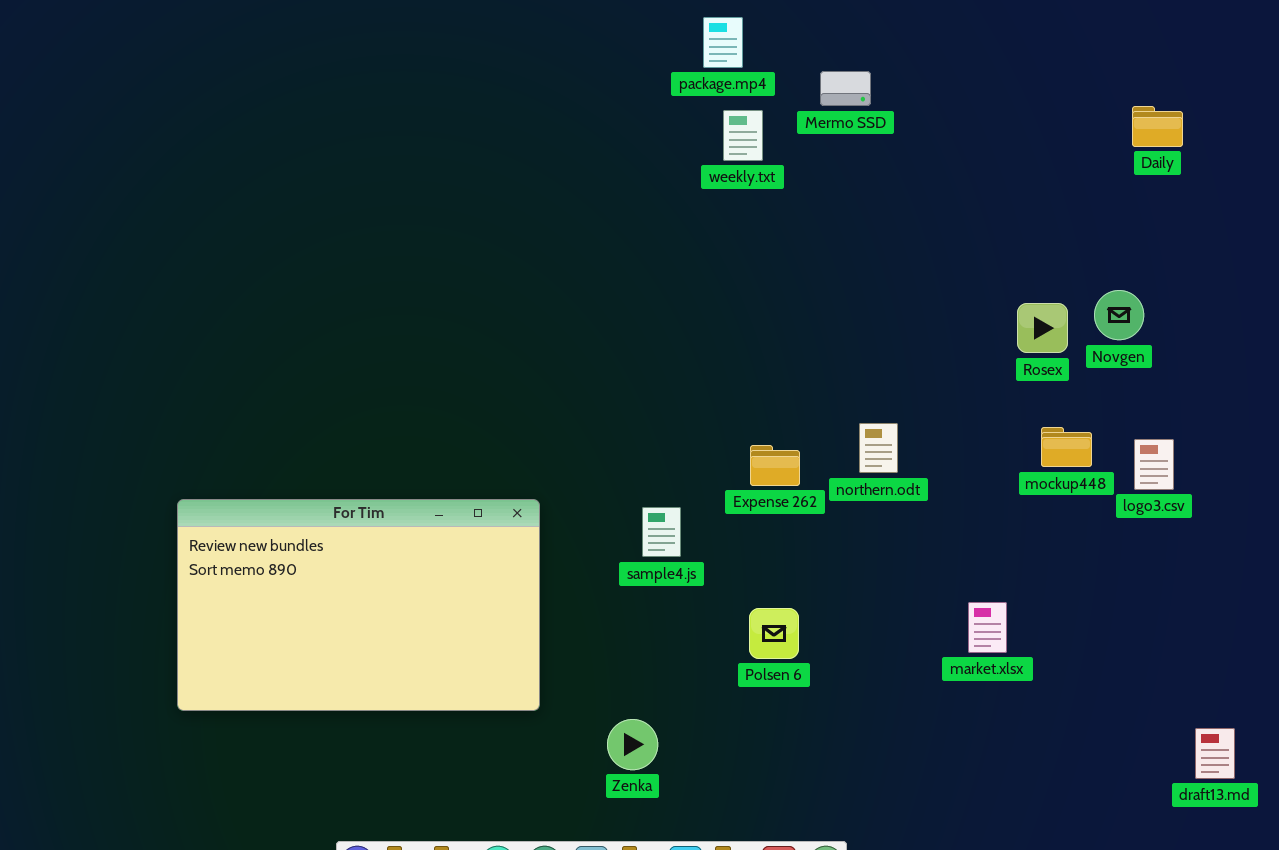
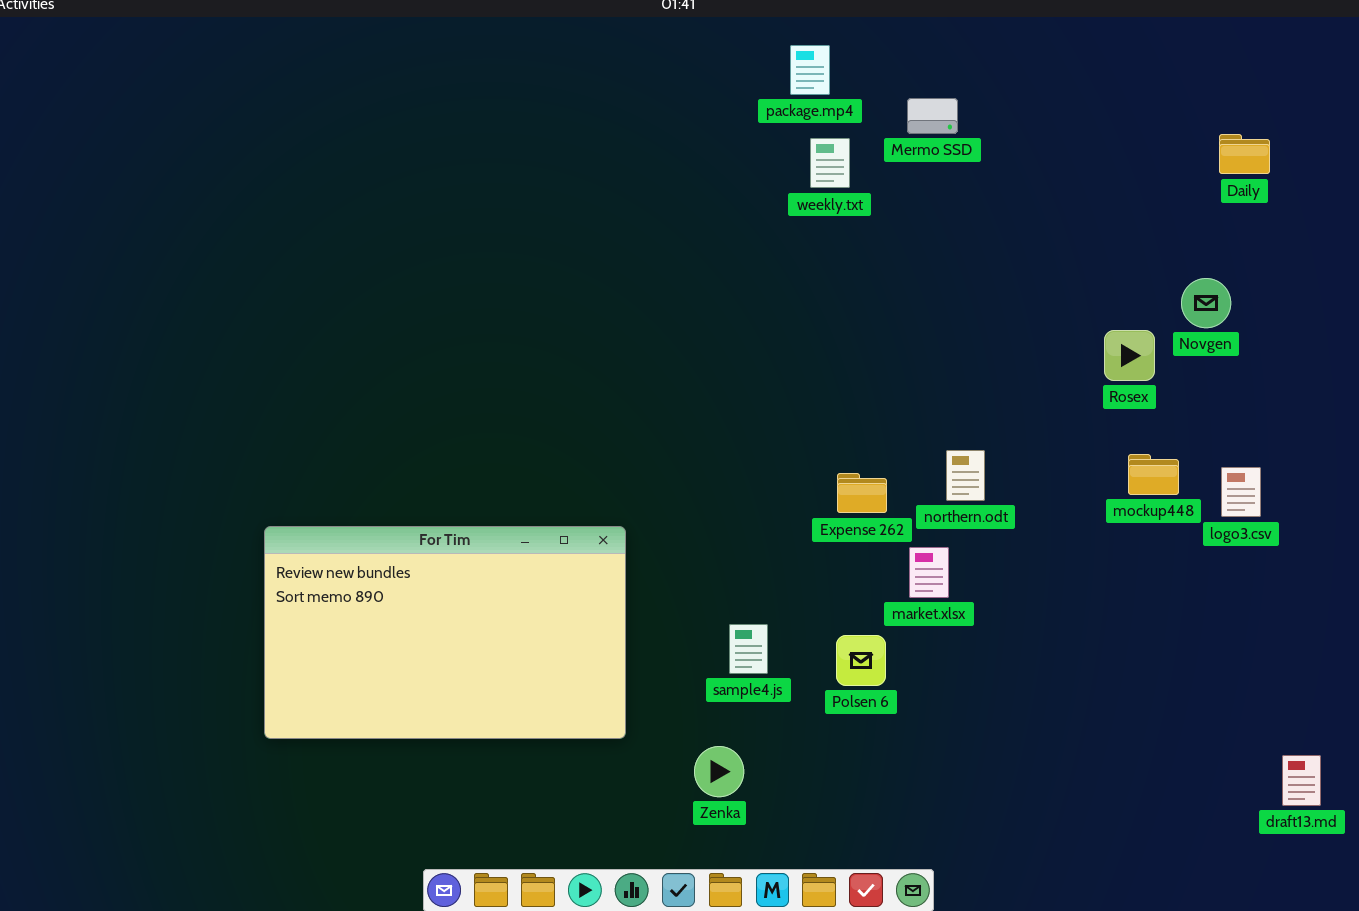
Novgen: [1094,290,1144,340] -> [1181,278,1231,328], moved
sample4.js: [642,507,681,557] -> [729,624,768,674], moved
market.xlsx: [968,602,1007,653] -> [909,547,949,598], moved

